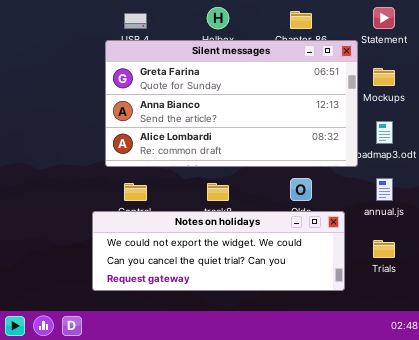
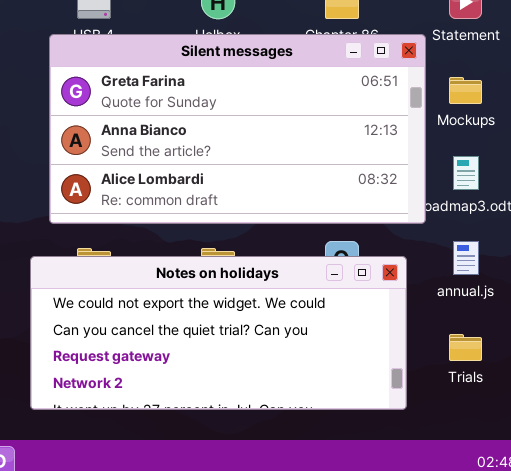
Notes on holidays: [92,211,345,291] -> [30,256,407,410], resized

